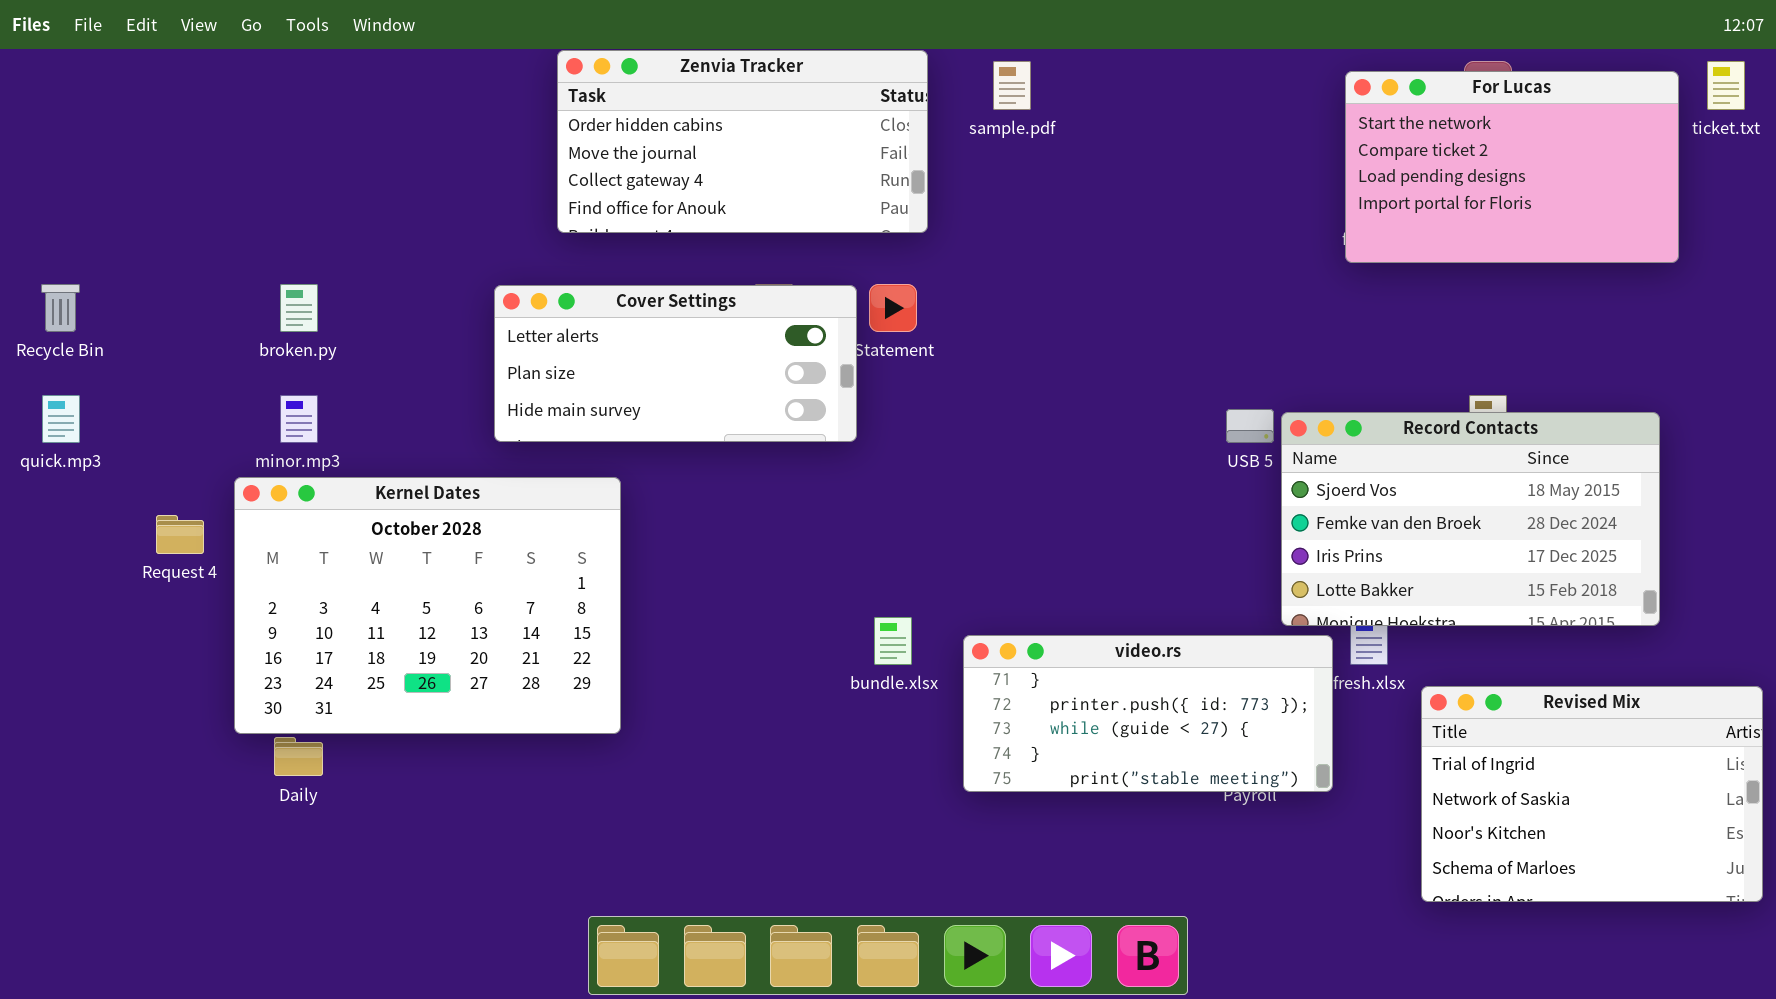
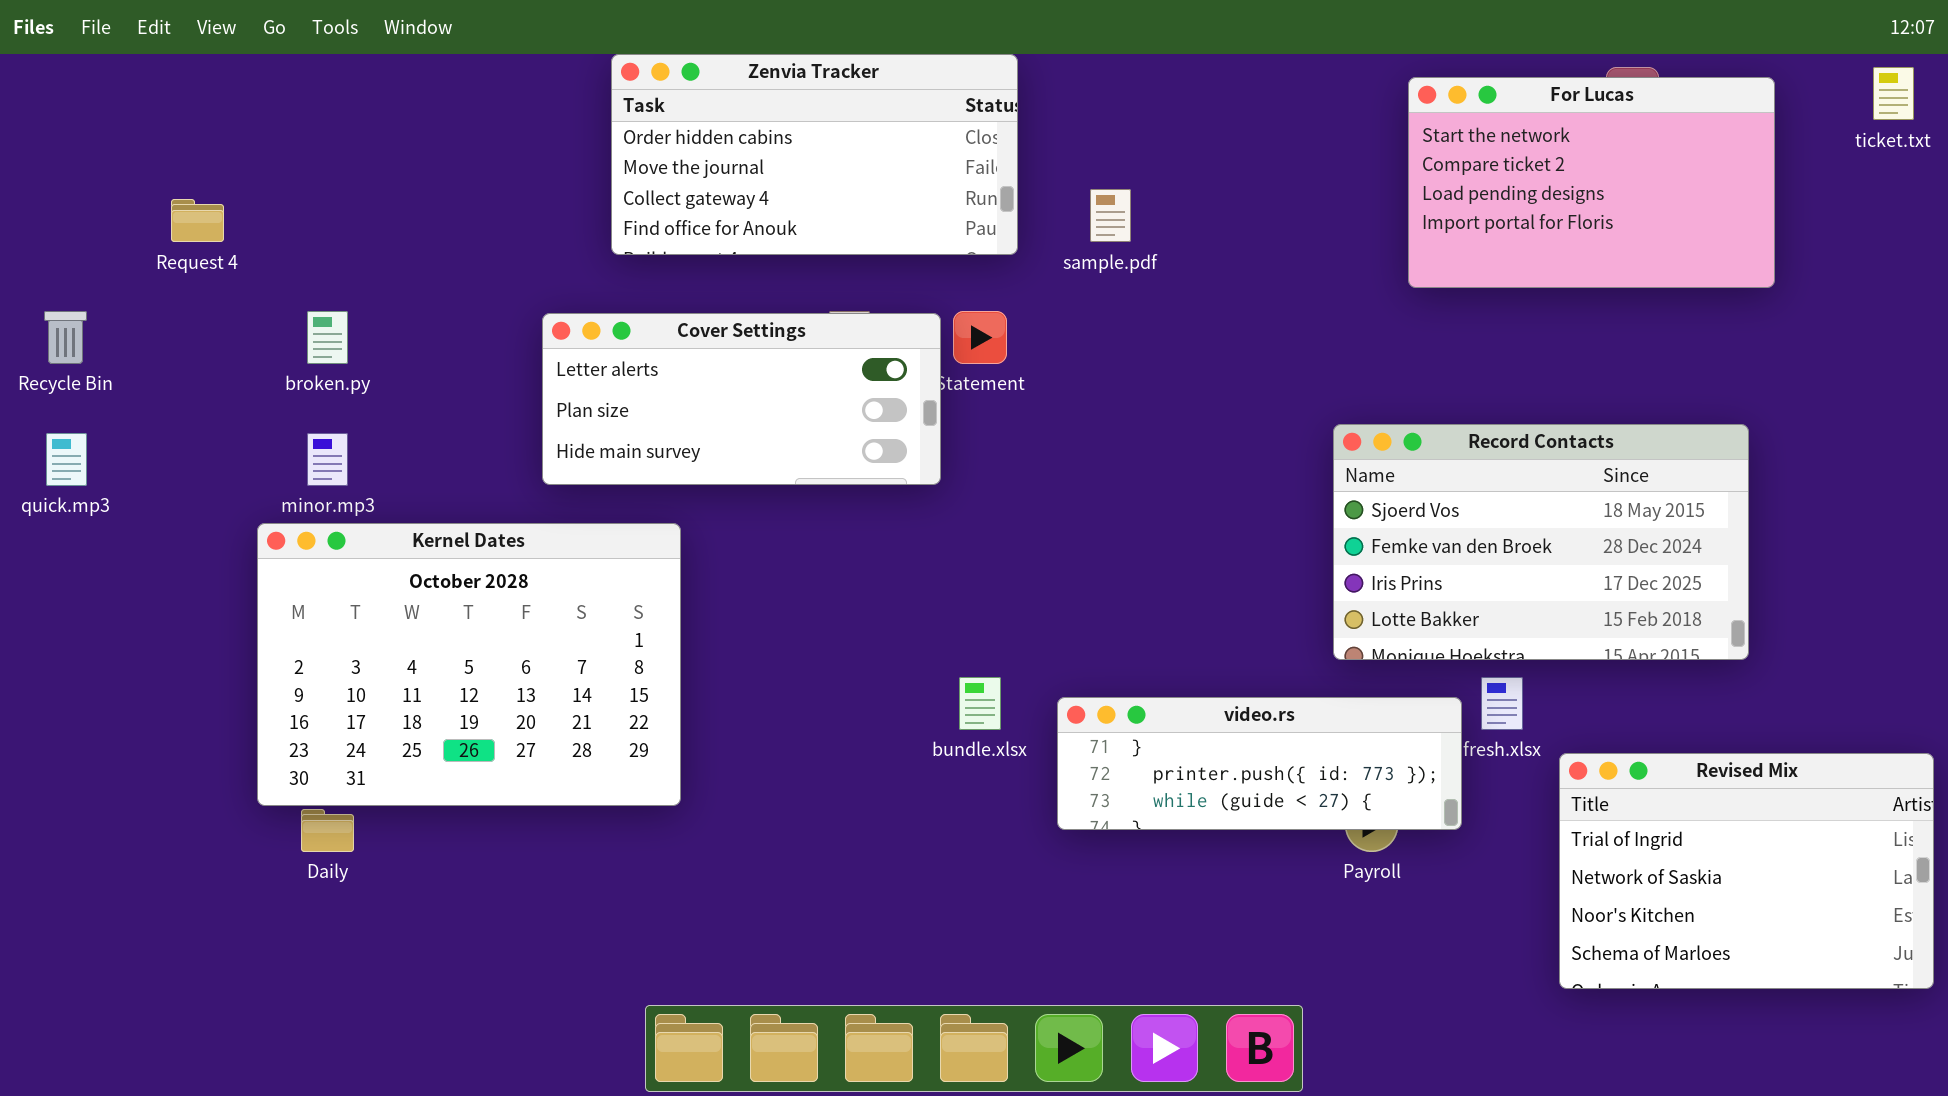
sample.pdf: [993,61,1031,110] -> [1090,189,1131,242], moved
For Lucas: [1345,71,1679,263] -> [1408,77,1775,288], moved
Record Contacts: [1281,412,1660,626] -> [1333,424,1749,660], moved
Request 4: [156,515,204,554] -> [171,199,224,242], moved
video.rs: [963,635,1333,792] -> [1057,697,1462,830], resized

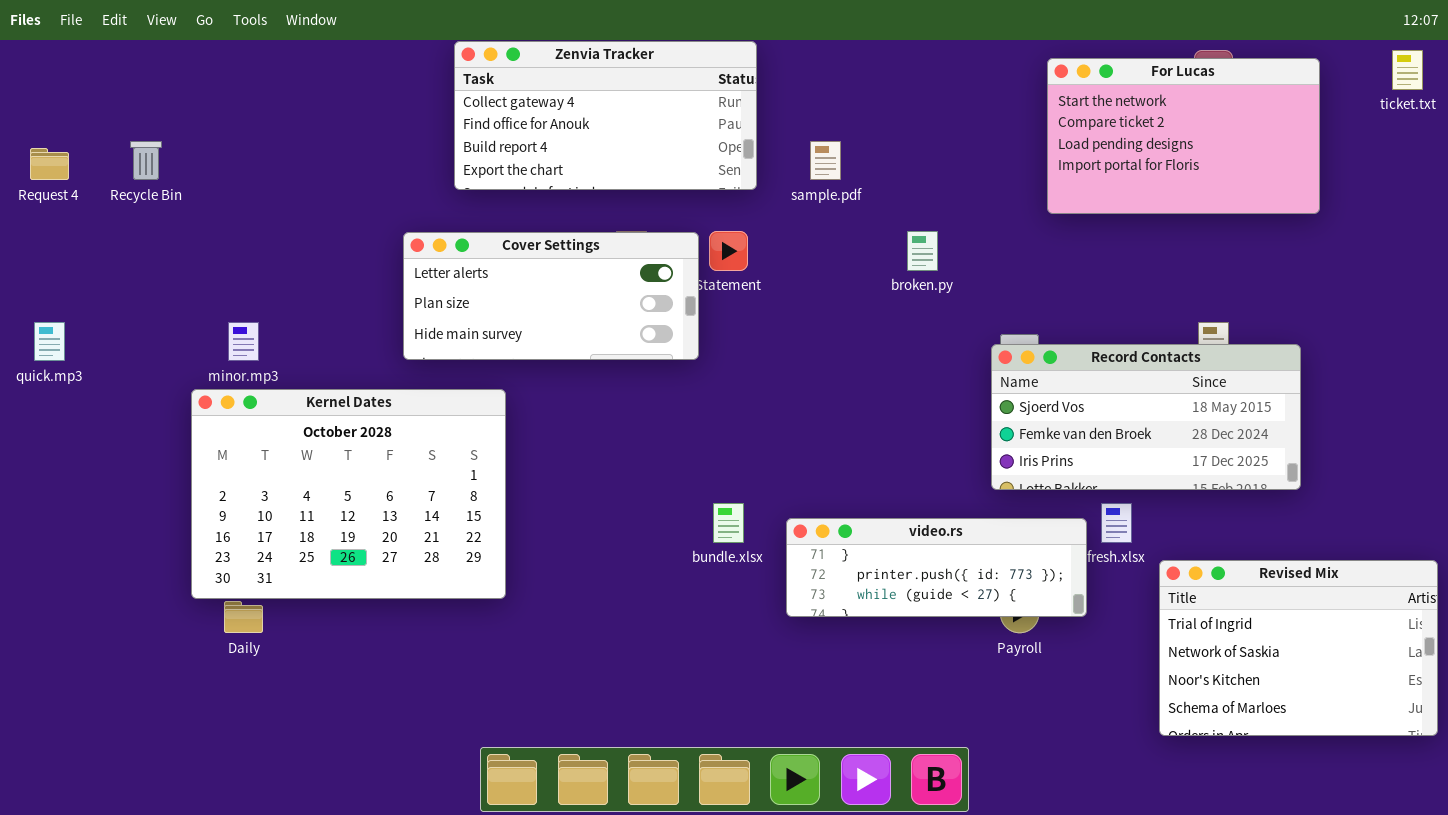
Zenvia Tracker: [611,54,1018,255] -> [454,41,757,190], scrolled down 2 rows
Request 4: [171,199,224,242] -> [30,148,69,180], moved
Recycle Bin: [44,311,87,364] -> [130,141,162,180], moved
broken.py: [307,311,348,364] -> [907,231,938,271], moved
Record Contacts: [1333,424,1749,660] -> [991,344,1301,490], resized

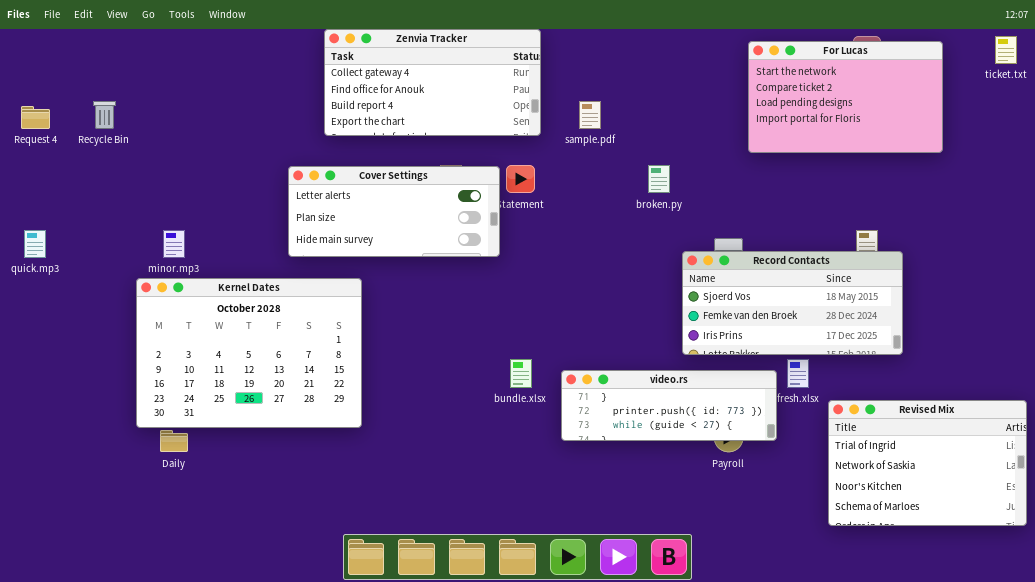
Record Contacts: [991,344,1301,490] -> [682,251,903,355], moved

